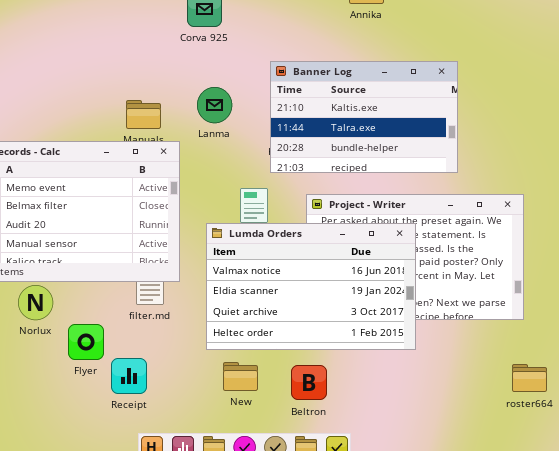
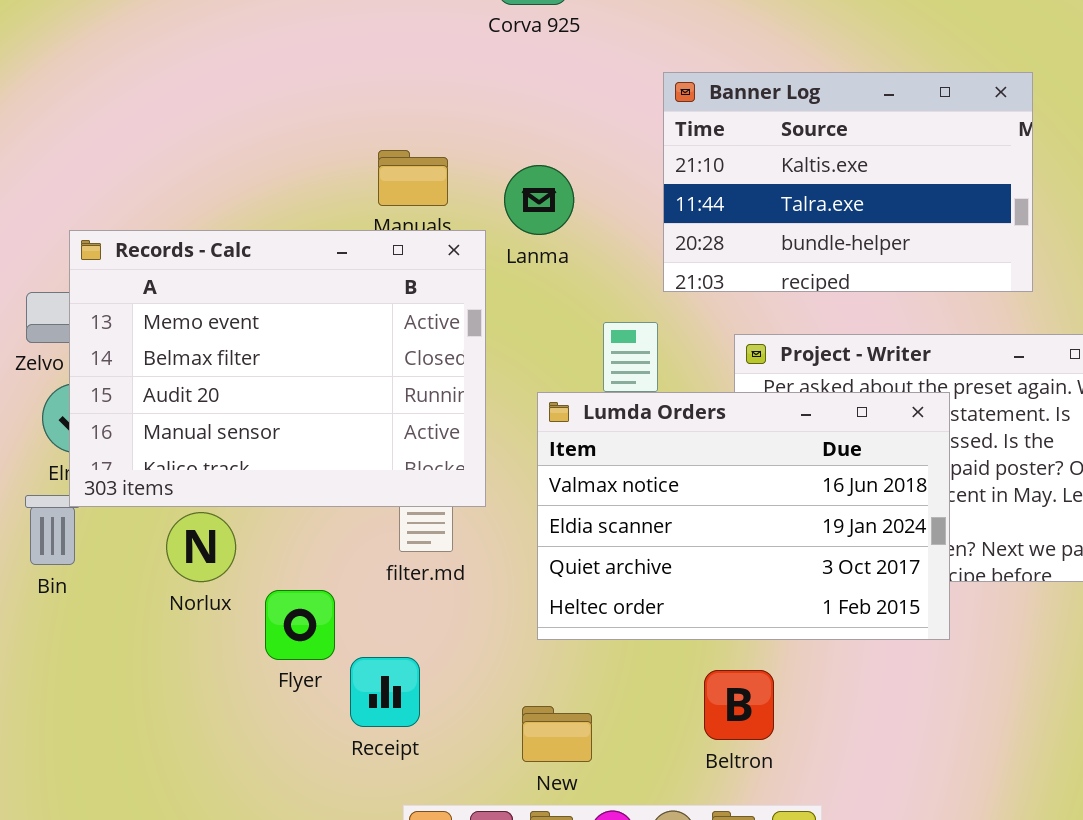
Lanma: [197,87,232,123] -> [504,165,574,235], moved
New: [223,362,258,391] -> [522,706,592,762], moved

